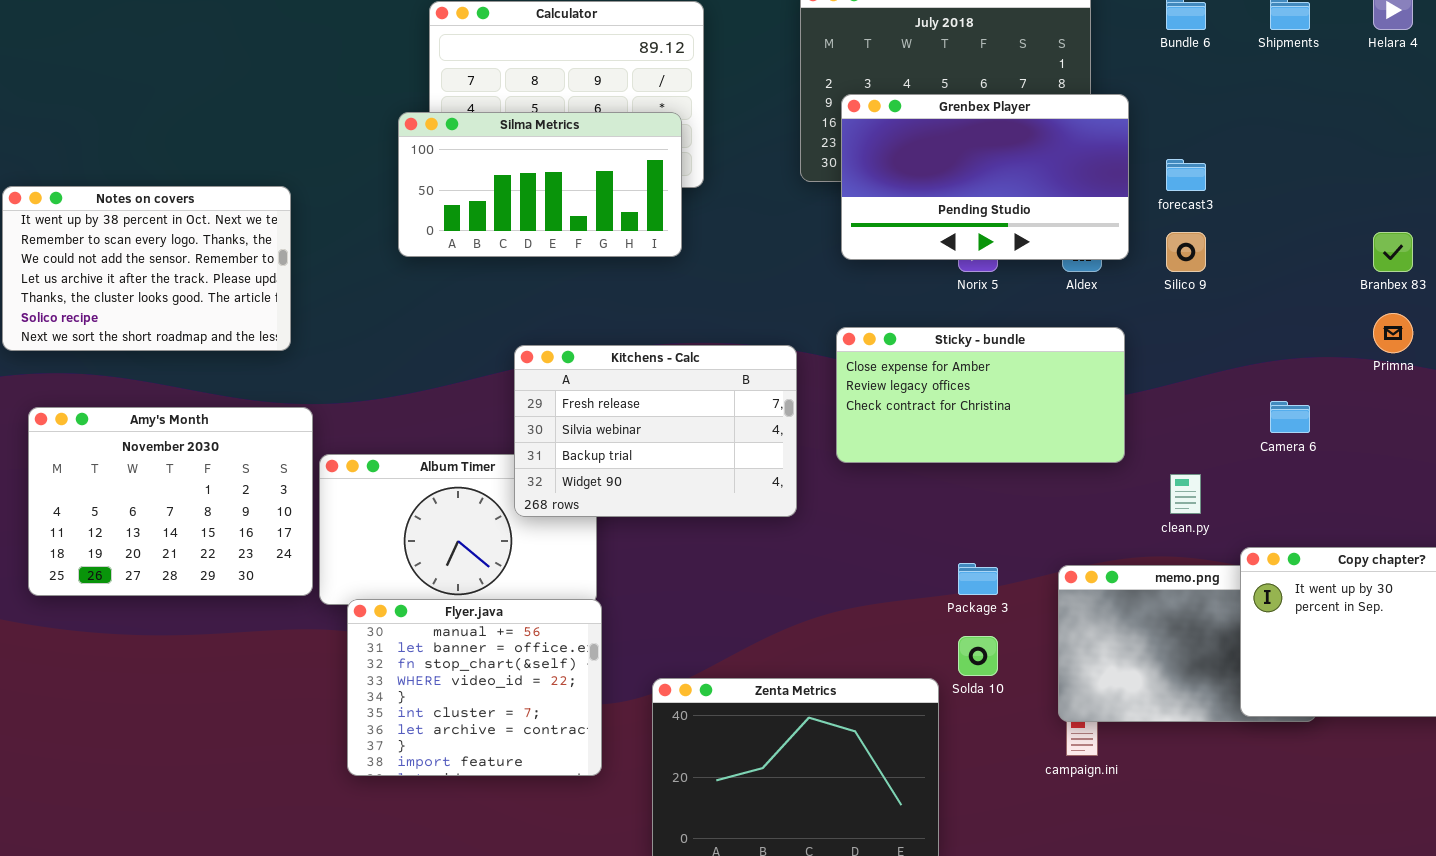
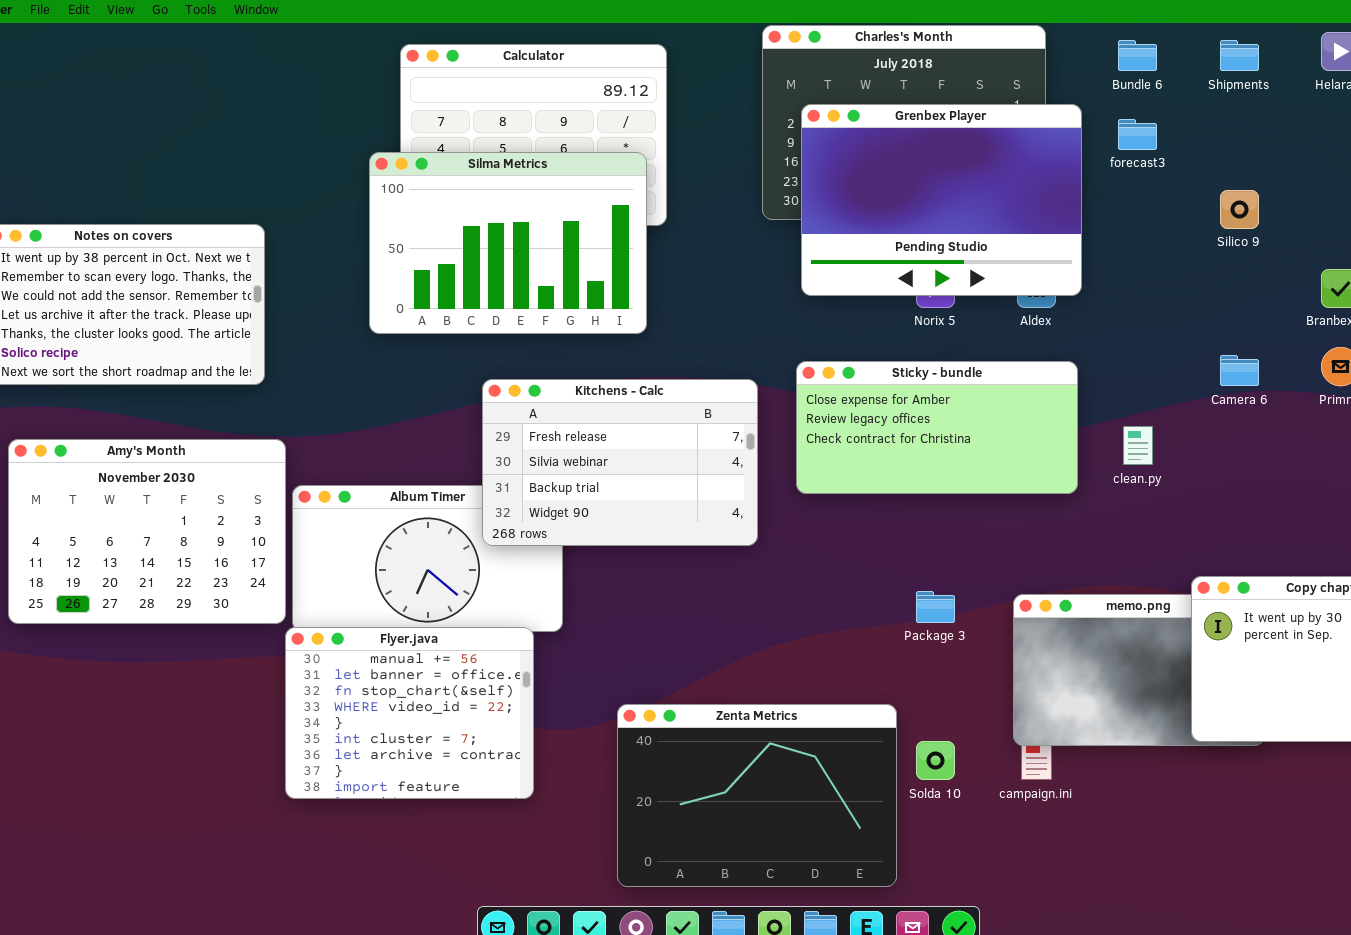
Grenbex Player: [841,94,1129,260] -> [801,104,1082,296], resized
Silma Metrics: [398,112,682,257] -> [369,152,647,334], resized
forecast3: [1166,159,1206,191] -> [1118,119,1157,150], moved
Silico 9: [1166,232,1206,272] -> [1220,190,1259,229], moved
Camera 6: [1270,401,1310,433] -> [1220,355,1259,386], moved
clean.py: [1170,474,1201,514] -> [1123,426,1153,465], moved
Flyer.java: [347,599,602,776] -> [285,627,534,799], moved
Solda 10: [958,636,998,676] -> [916,741,955,780], moved

